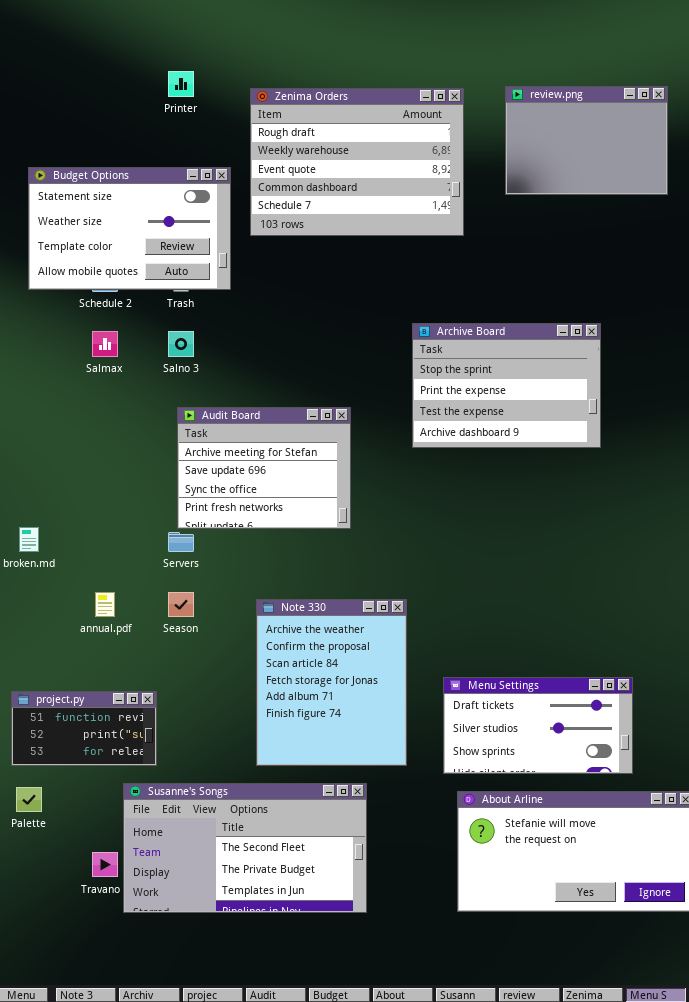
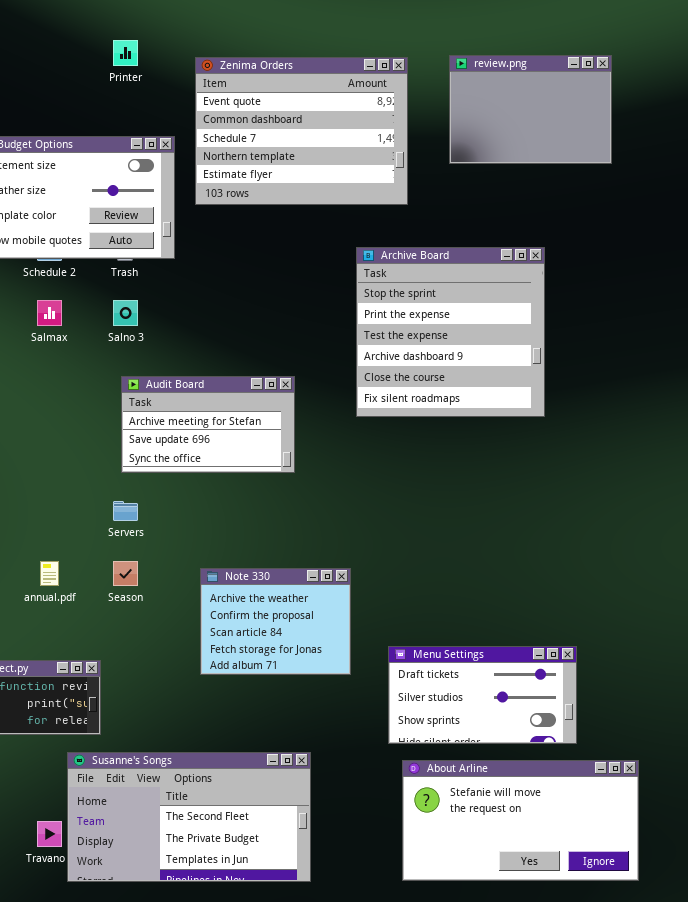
Zenima Orders: [250,88,464,236] -> [195,57,408,205], scrolled down 2 rows
Archive Board: [412,323,601,448] -> [356,247,545,417], resized
Audit Board: [177,407,351,529] -> [121,376,295,473], resized
Note 330: [256,599,407,766] -> [200,568,351,675], resized

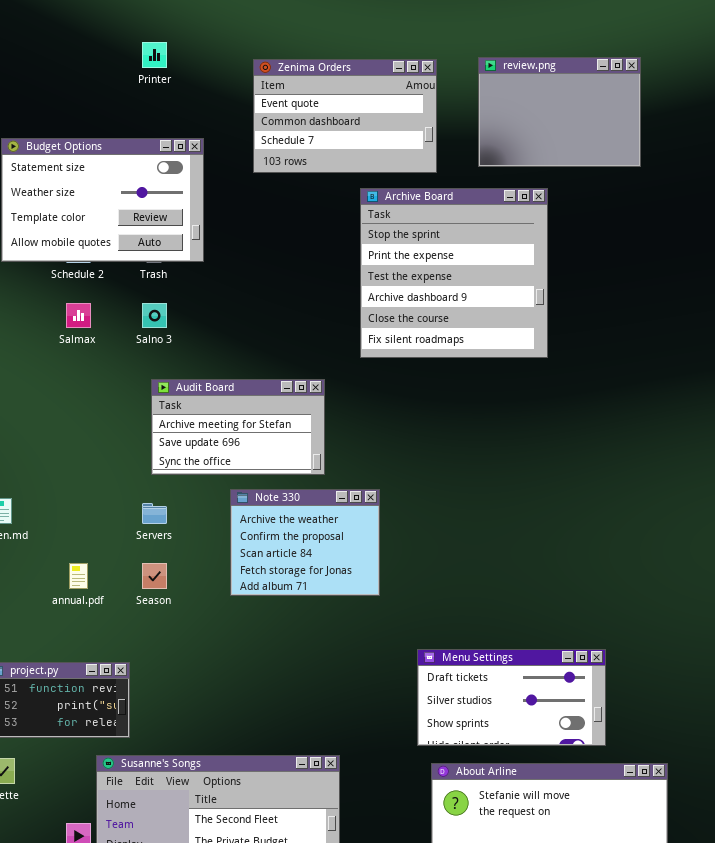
Zenima Orders: [195,57,408,205] -> [253,59,437,173], resized
Archive Board: [356,247,545,417] -> [360,188,548,358], moved
Note 330: [200,568,351,675] -> [230,489,380,596], moved

